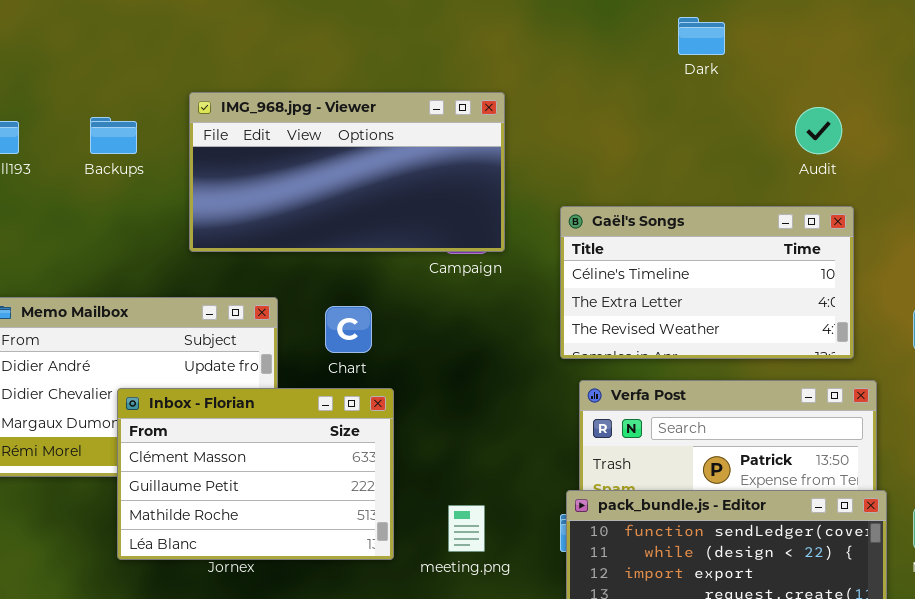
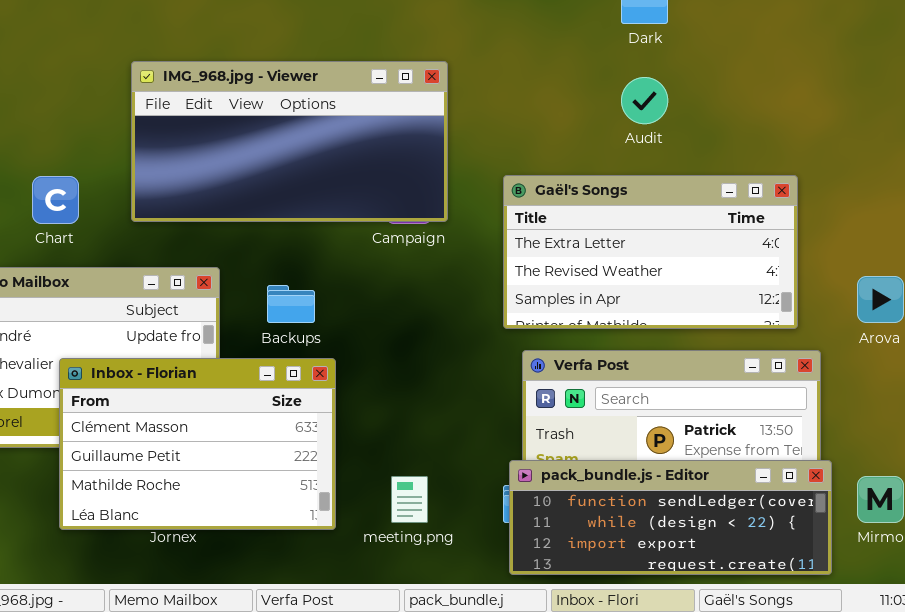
Audit: [795,107,842,154] -> [621,77,668,124], moved
Backups: [90,117,137,154] -> [267,285,315,323], moved
Gaël's Songs: [560,206,854,359] -> [503,175,798,329], scrolled down 1 row
Chart: [325,306,372,353] -> [32,176,79,224], moved

